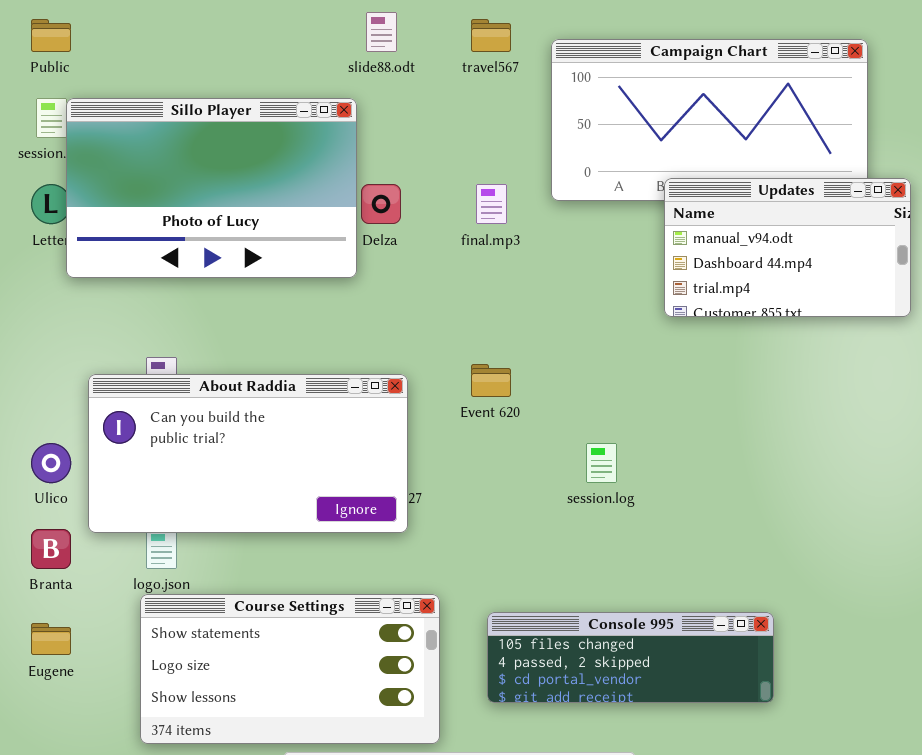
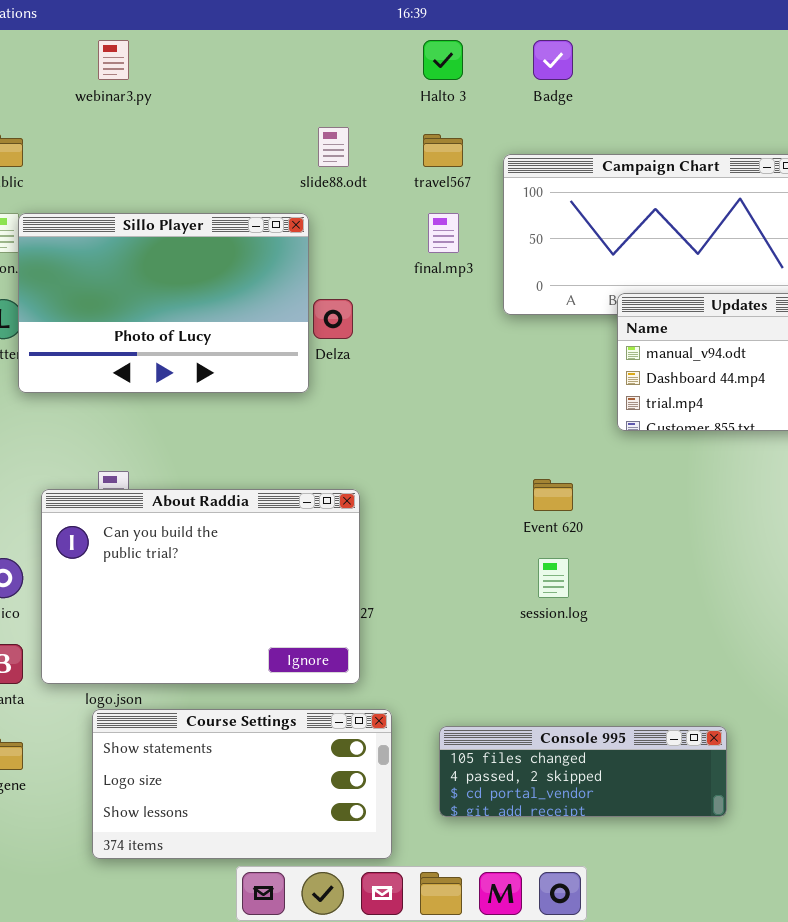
final.mp3: [476,184,507,224] -> [428,213,459,253], moved
Event 620: [471,364,511,397] -> [533,479,573,511], moved
About Raddia: [88,374,408,533] -> [41,489,360,684], resized

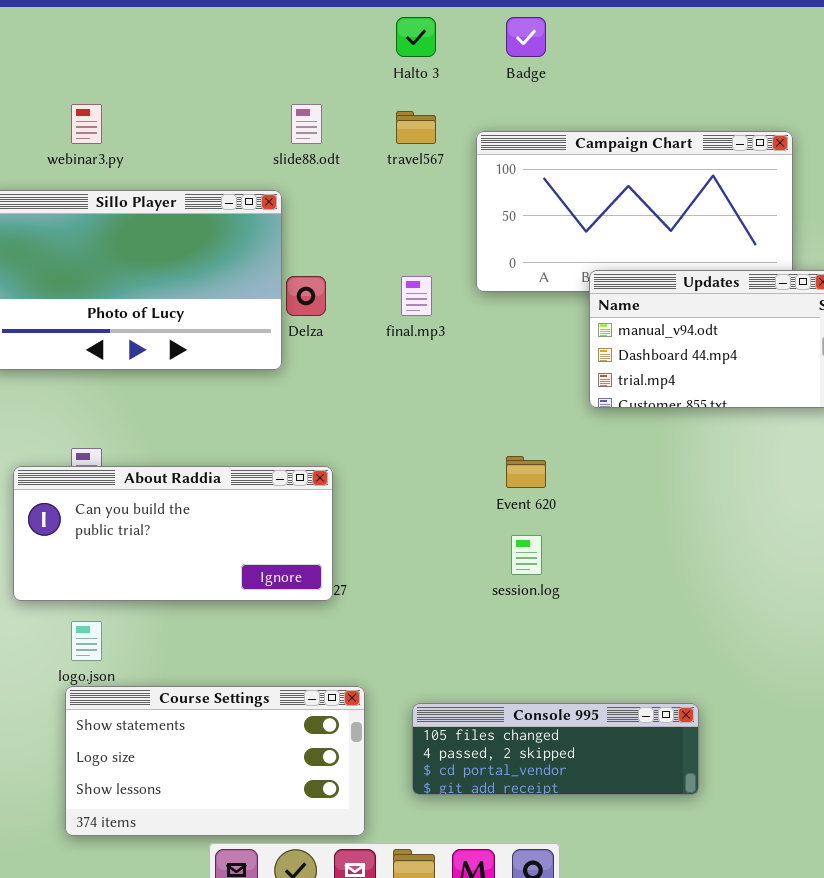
webinar3.py: [98,40,129,80] -> [71,104,102,144], moved
final.mp3: [428,213,459,253] -> [401,276,432,316], moved
About Raddia: [41,489,360,684] -> [13,466,333,601], resized

